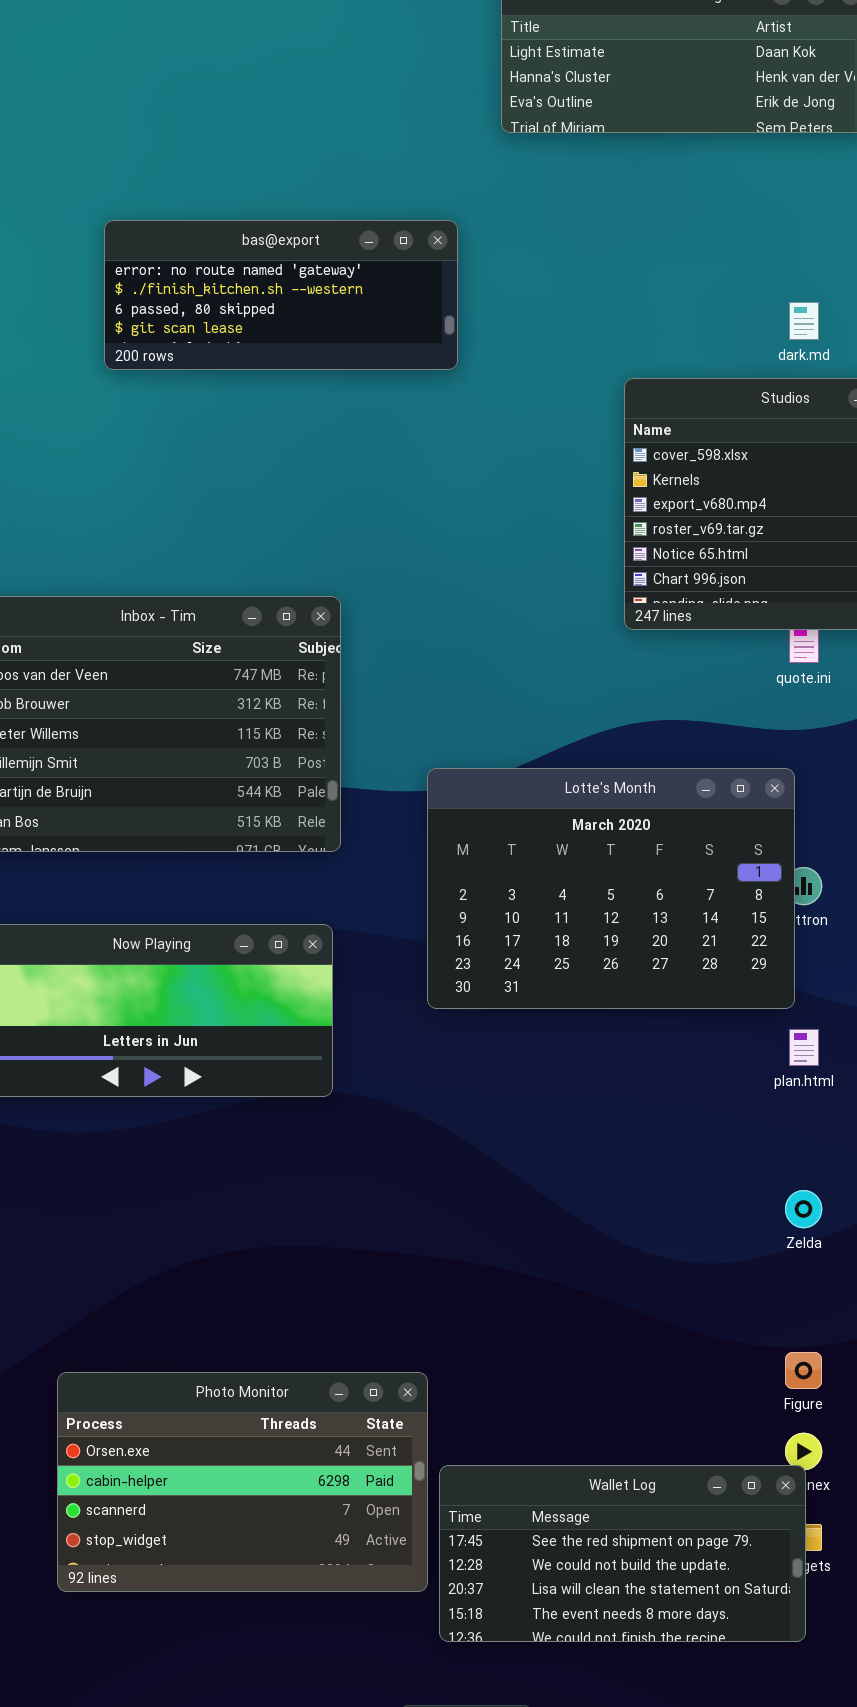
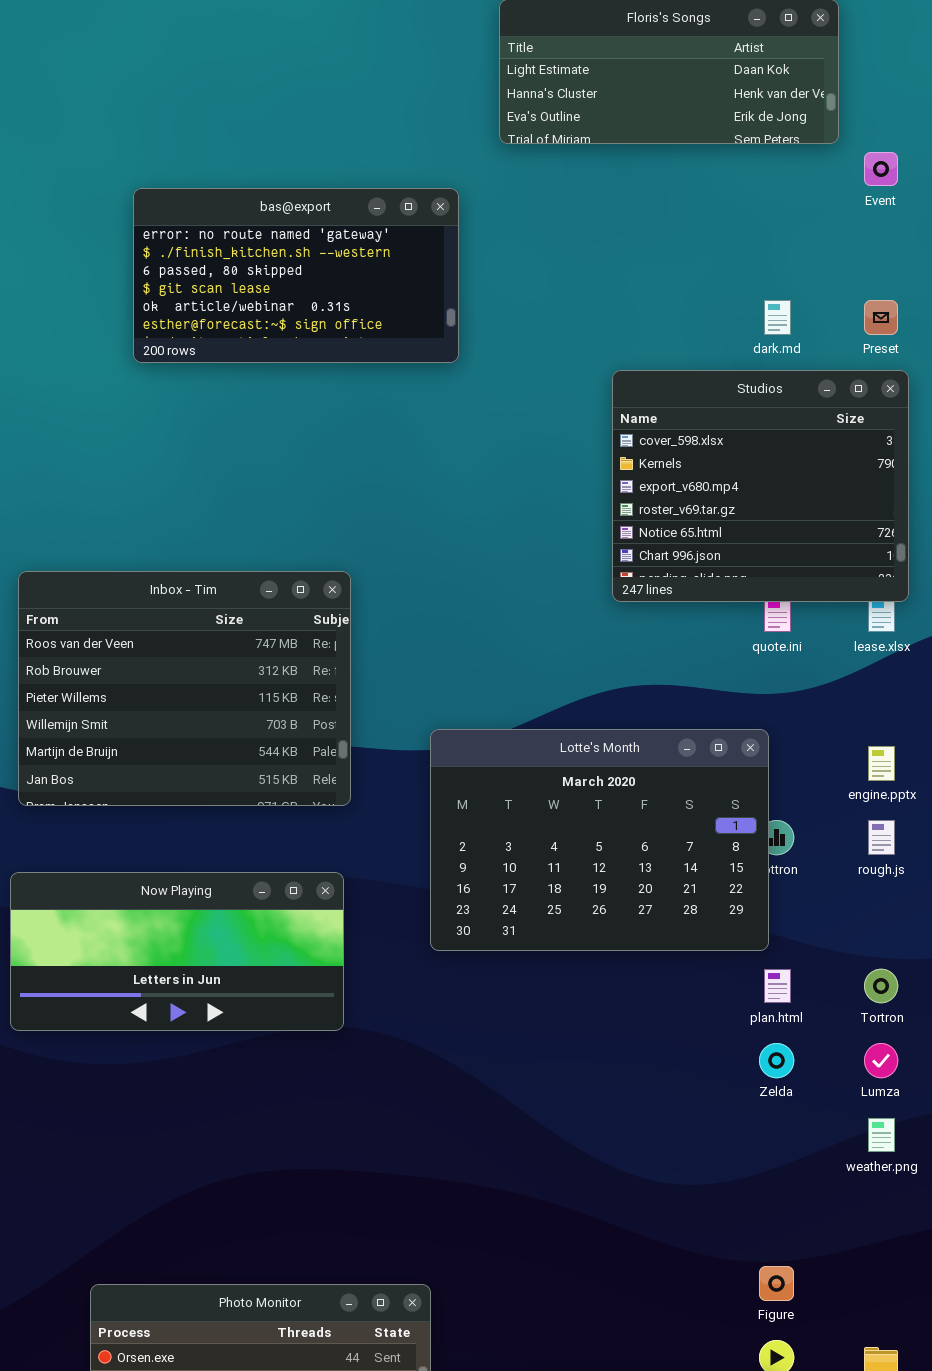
bas@export: [104,220,458,370] -> [133,188,459,363], resized
Zelda: [785,1190,822,1228] -> [759,1043,794,1078], moved

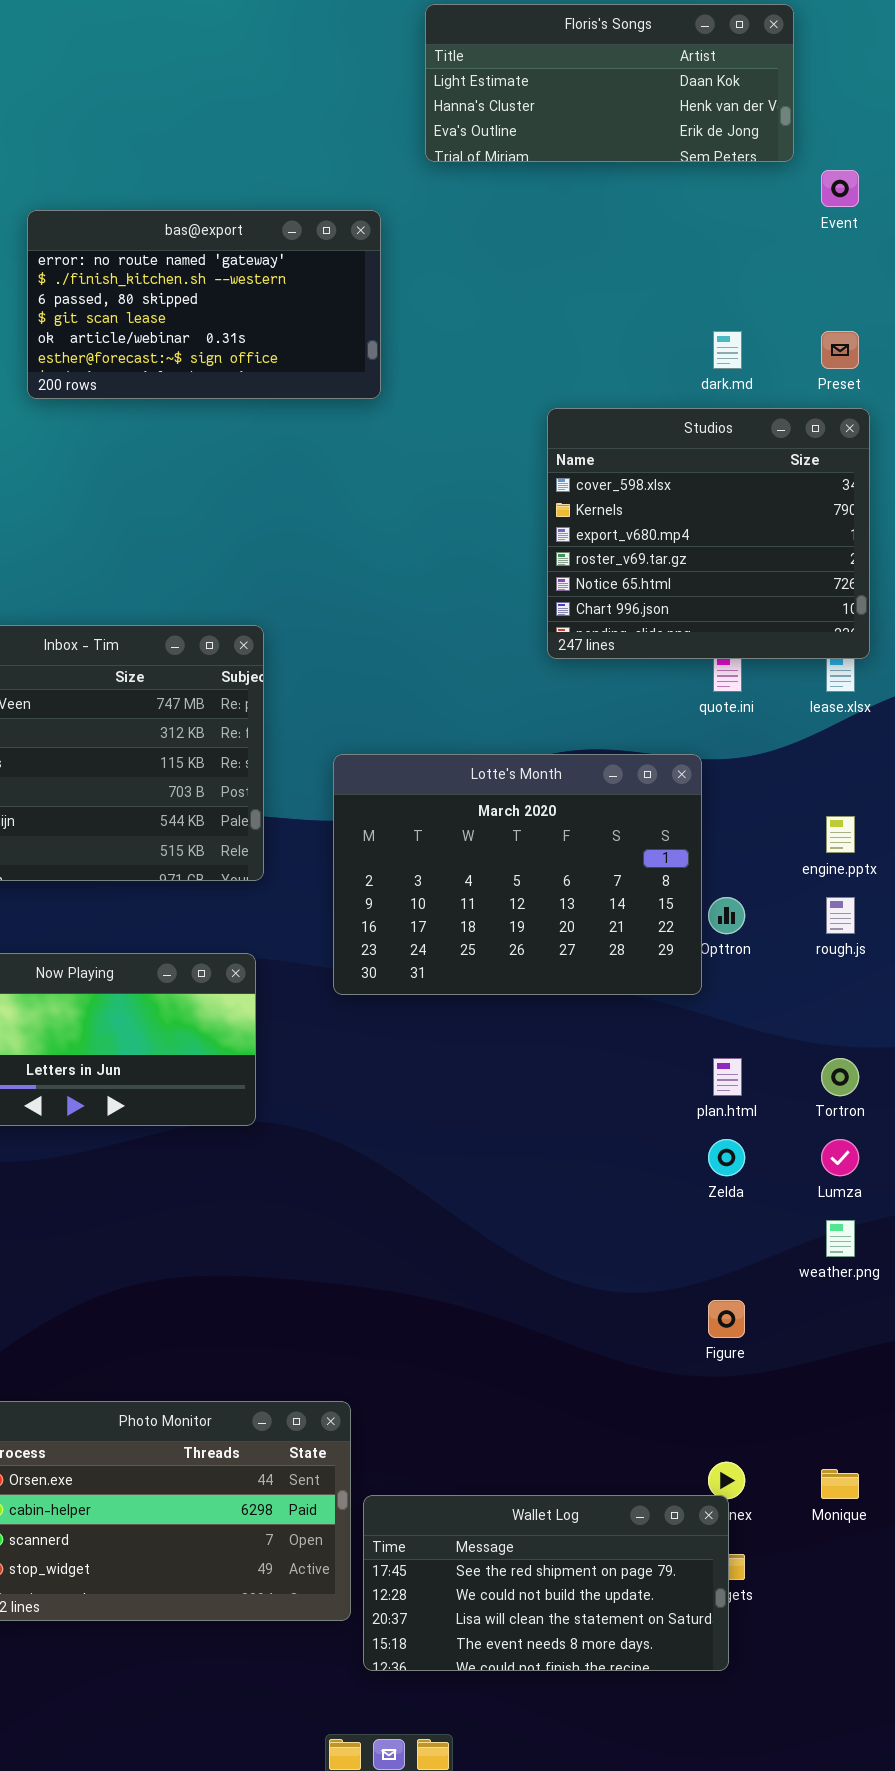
Lotte's Month: [430,729,769,951] -> [333,754,702,995], moved
Figure: [759,1266,794,1301] -> [708,1300,745,1338], moved

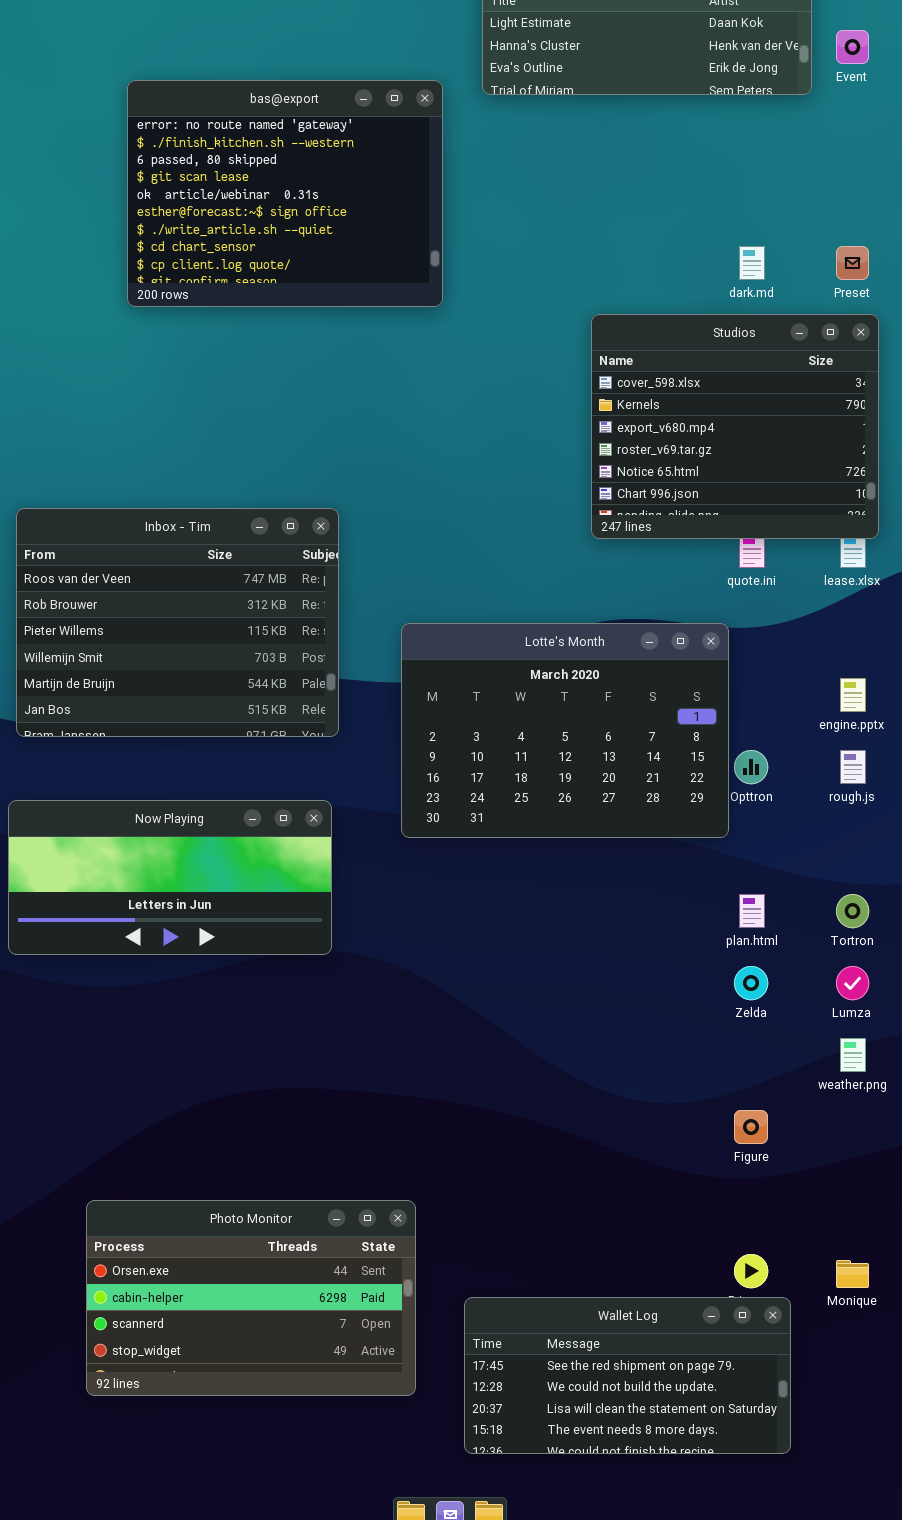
Event: [821,170,859,207] -> [836,30,869,64], moved
bas@export: [27,210,381,399] -> [127,80,443,307], resized
Wallet Log: [363,1495,729,1671] -> [464,1297,791,1454], moved

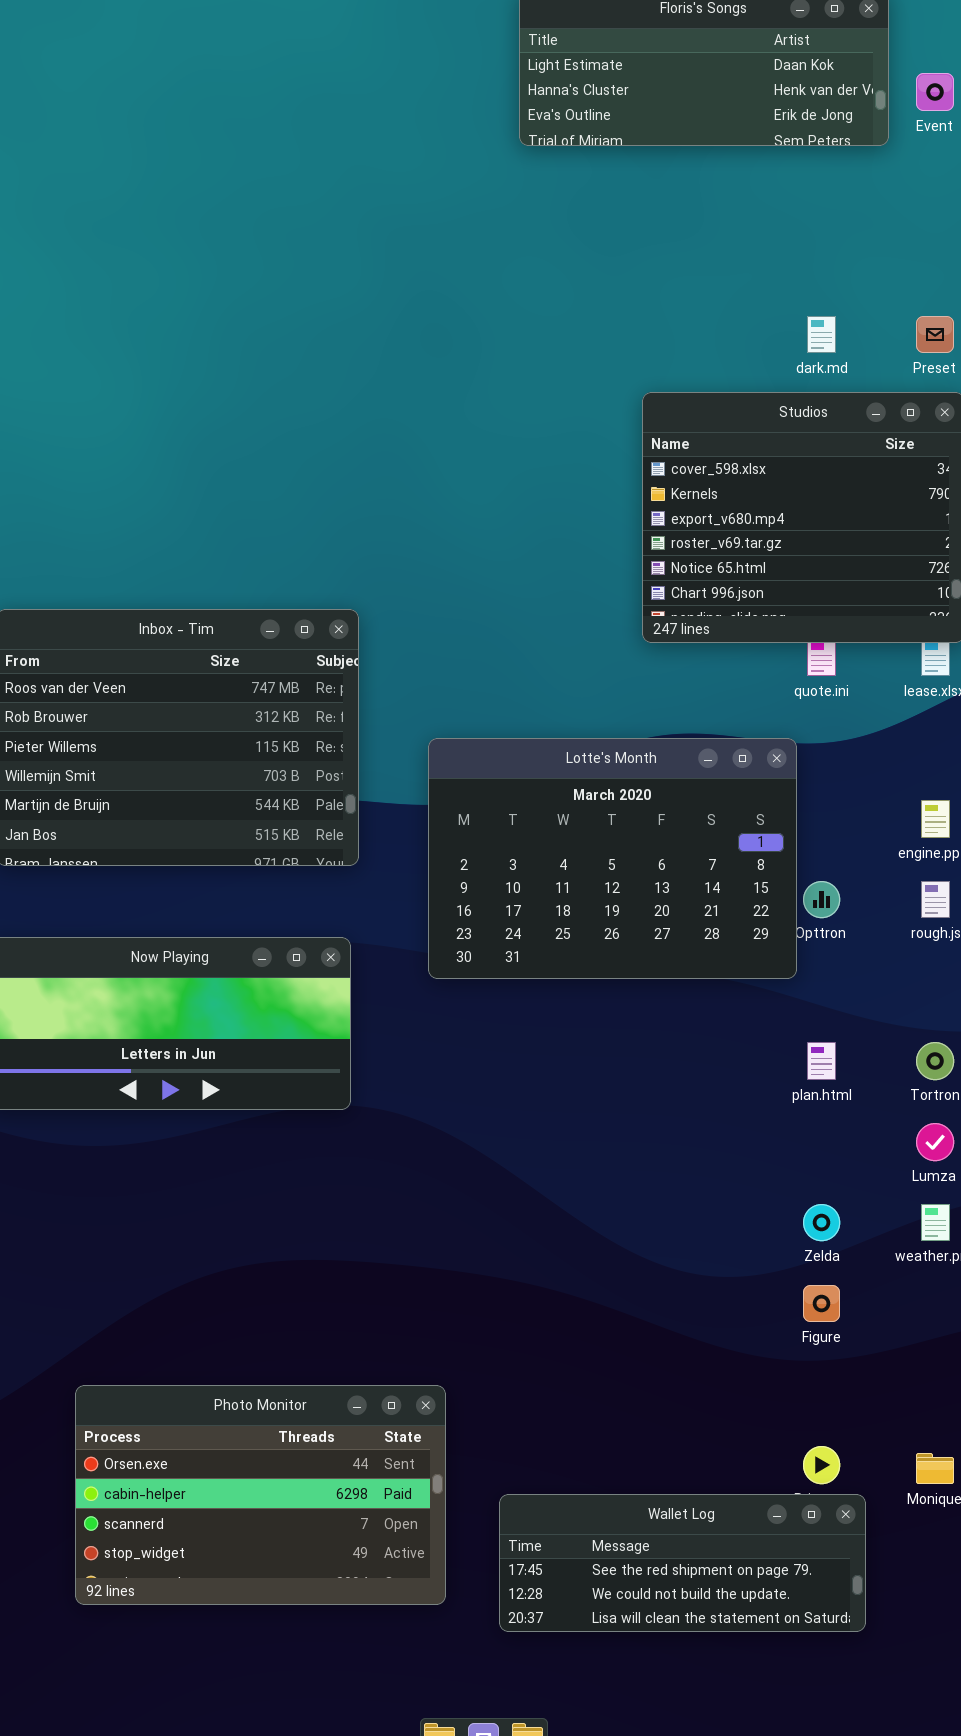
bas@export: [127,80,443,307] -> none, closed
Zelda: [734,966,768,1000] -> [803,1204,840,1241], moved
Wallet Log: [464,1297,791,1454] -> [499,1494,866,1632], resized

